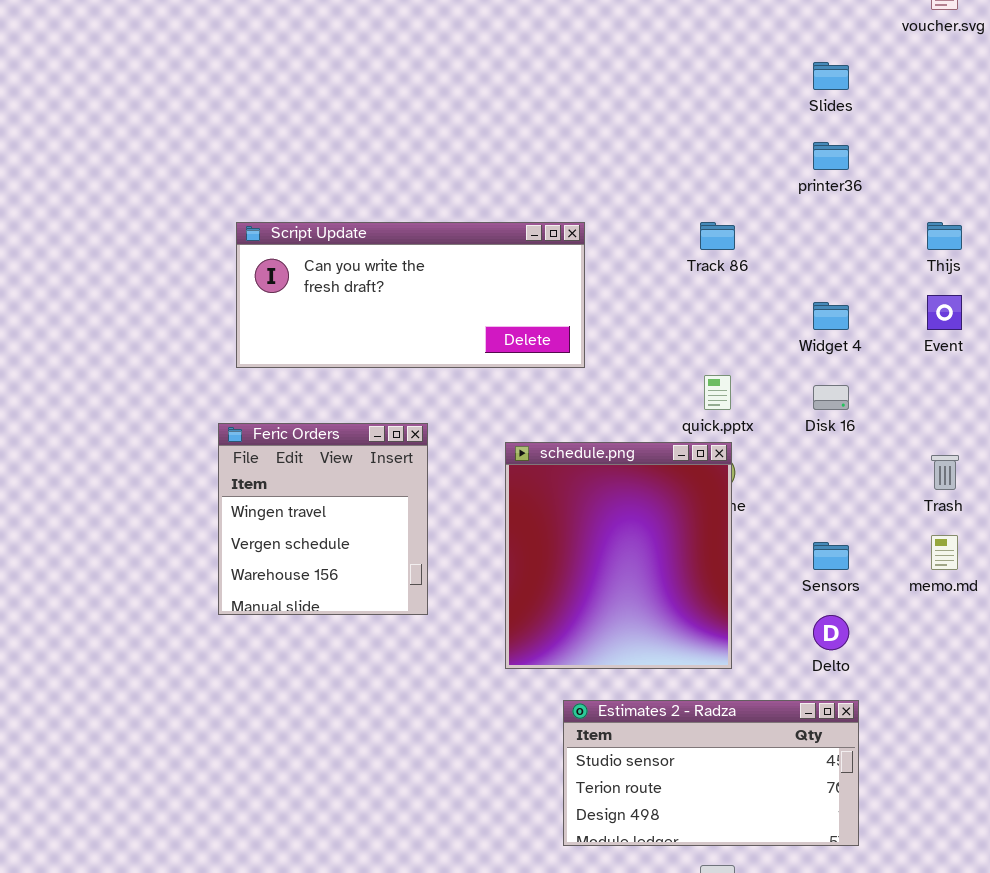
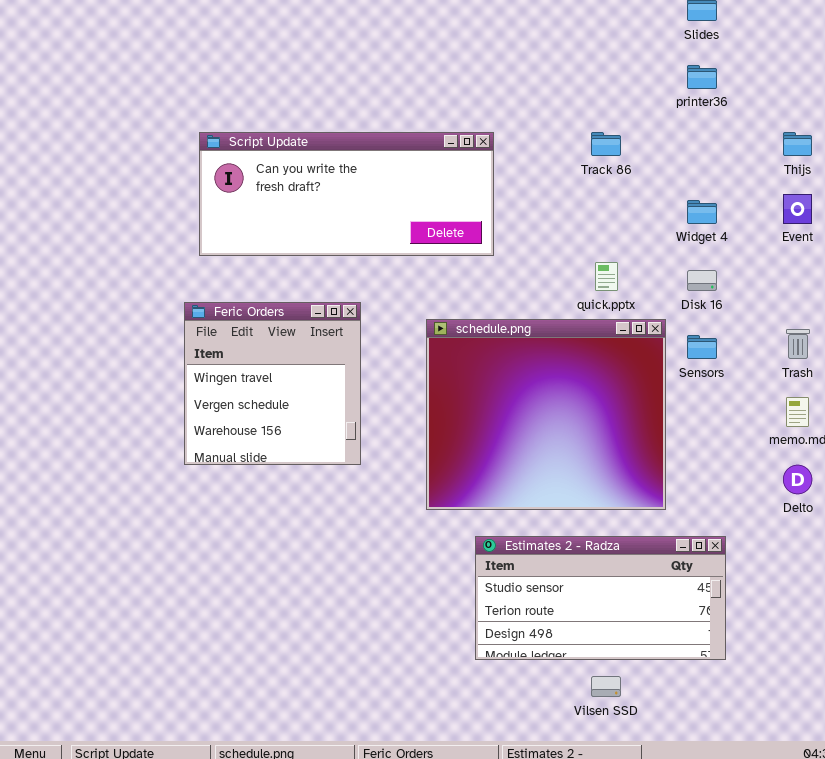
schedule.png: [505,442,732,669] -> [426,319,666,510], resized
Sensors: [813,542,849,570] -> [687,335,717,359], moved
Delto: [813,615,849,650] -> [783,465,812,494], moved

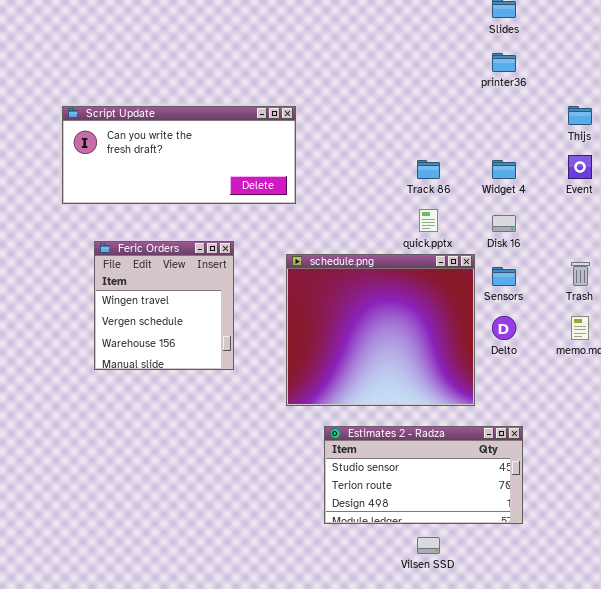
Script Update: [199,132,494,256] -> [62,106,296,204], moved
Track 86: [591,132,621,156] -> [417,160,440,179], moved
Delto: [783,465,812,494] -> [492,316,516,340], moved

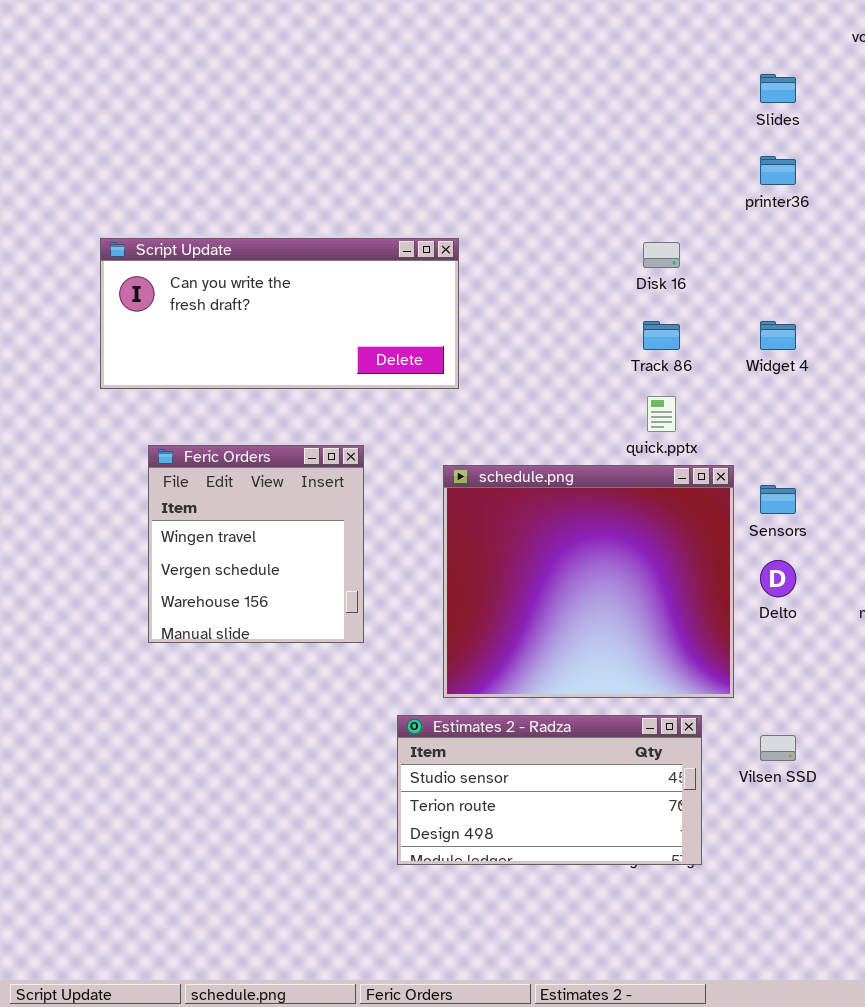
Disk 16: [492,215,516,232] -> [643,242,680,268], moved
Estimates 2 - Radza: [324,426,523,524] -> [397,715,702,865], moved
Vilsen SSD: [417,537,440,554] -> [760,735,796,761], moved

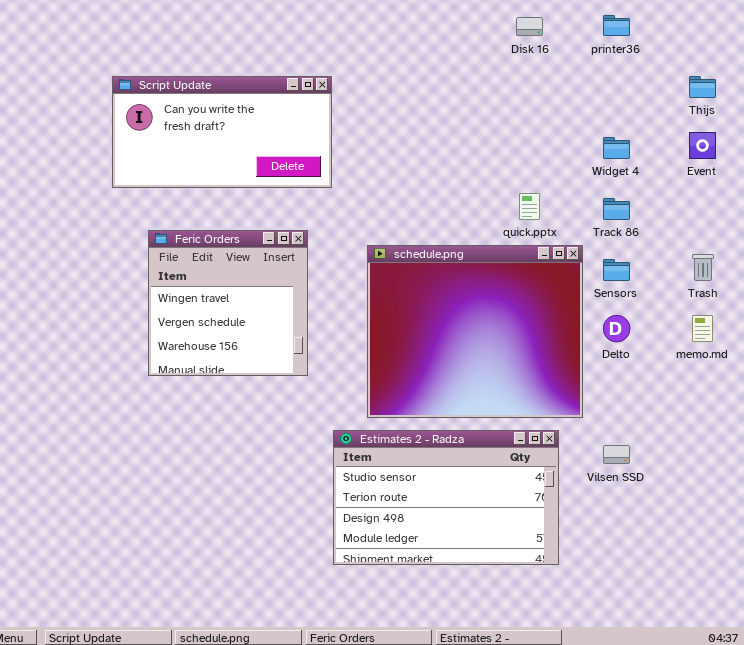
Script Update: [100,238,459,389] -> [112,76,332,188], resized
Disk 16: [643,242,680,268] -> [516,17,543,36], moved
Track 86: [643,321,680,350] -> [603,198,630,220], moved
Estimates 2 - Radza: [397,715,702,865] -> [333,430,559,565], resized

